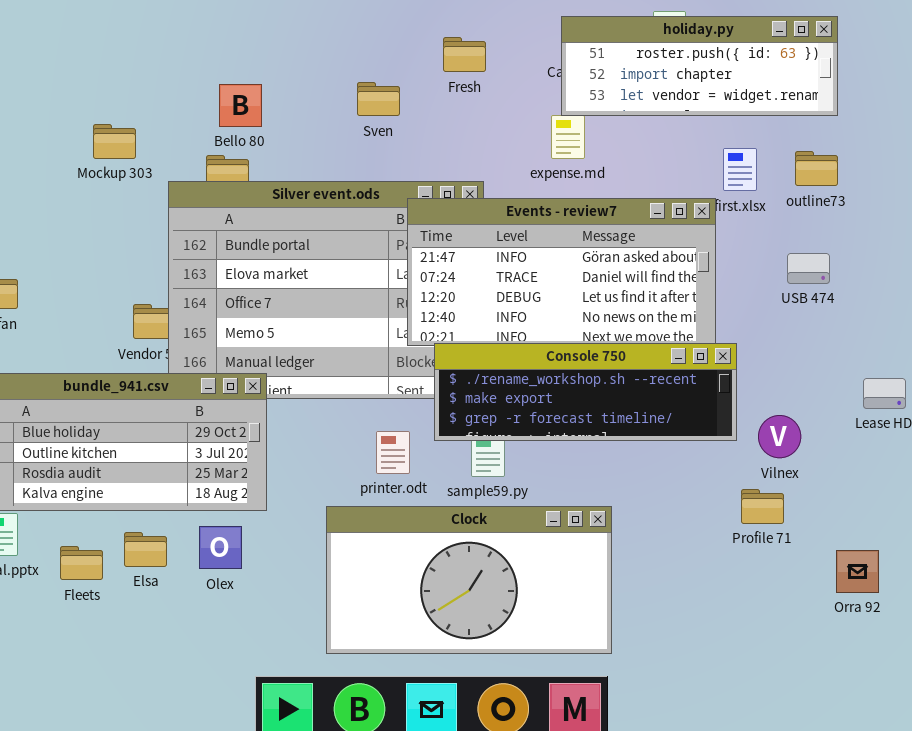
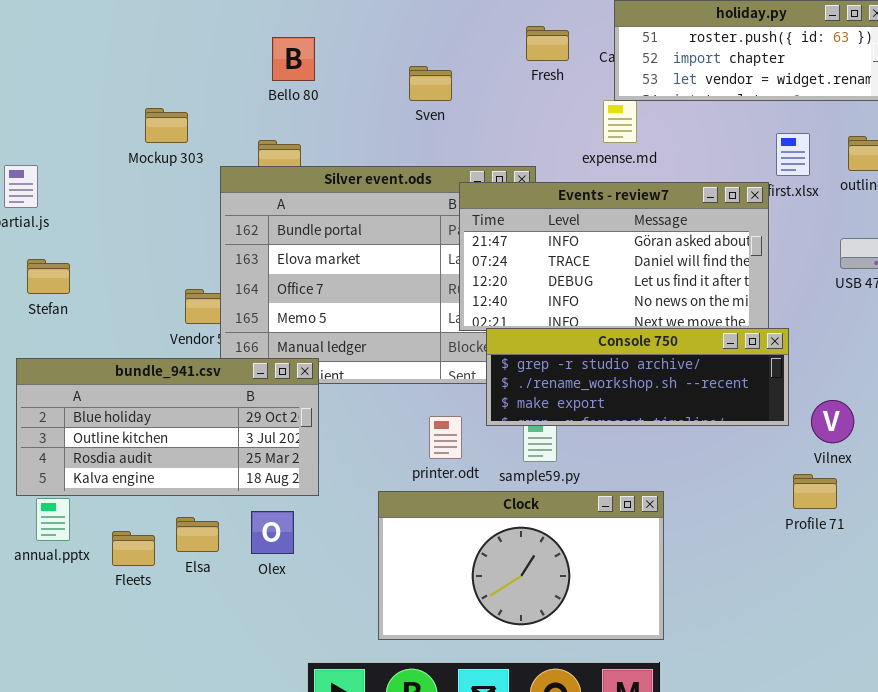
Fresh: [443,37,486,72] -> [526,26,569,61], moved
Bello 80: [219,84,262,127] -> [272,37,315,81], moved
Console 750: [434,343,737,441] -> [486,328,789,426], scrolled up 1 row

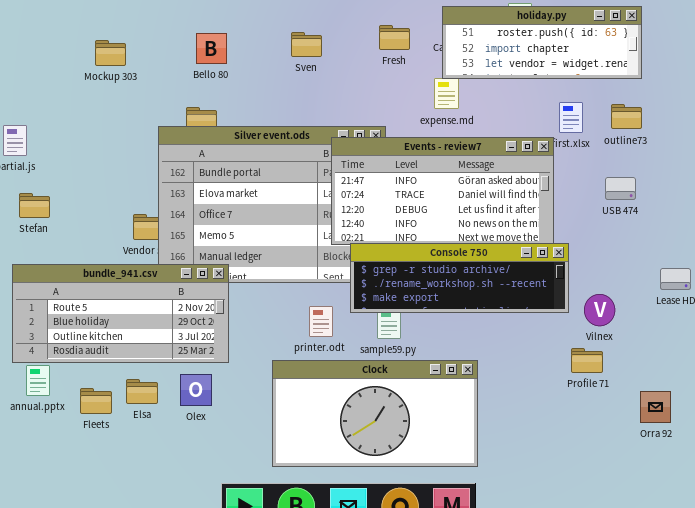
Sven: [409,66,452,101] -> [291,32,322,57], moved
Mockup 303: [145,108,188,143] -> [95,40,126,66], moved
bundle_941.csv: [16,358,319,496] -> [12,264,229,363], scrolled up 1 row

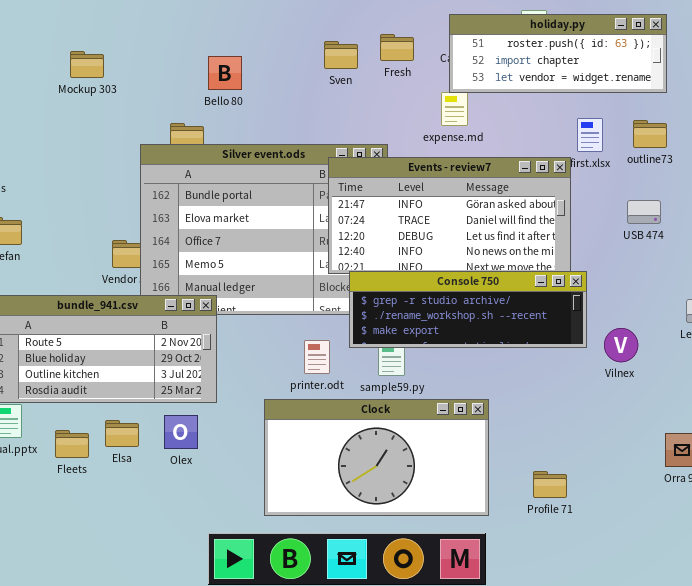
Sven: [291,32,322,57] -> [324,41,358,69], moved
Bello 80: [196,33,227,64] -> [208,56,242,90], moved
Profile 71: [571,348,603,373] -> [533,471,567,498], moved

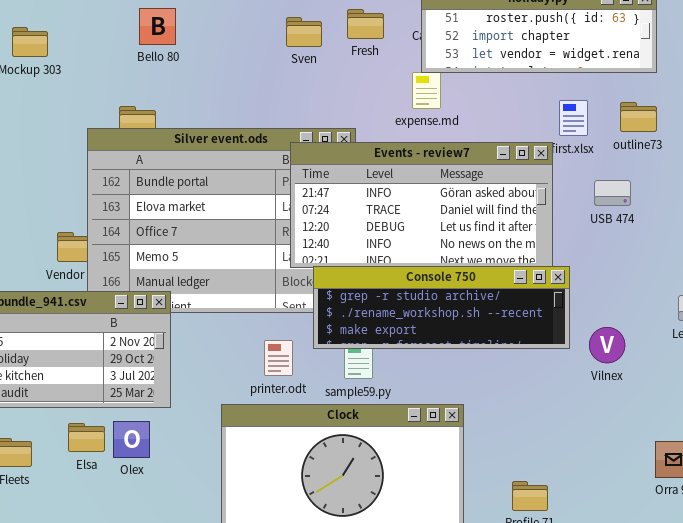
Bello 80: [208,56,242,90] -> [139,8,176,45], moved
USB 474: [627,200,661,224] -> [594,180,631,206], moved
Elsa: [105,420,139,447] -> [68,423,105,452], moved

